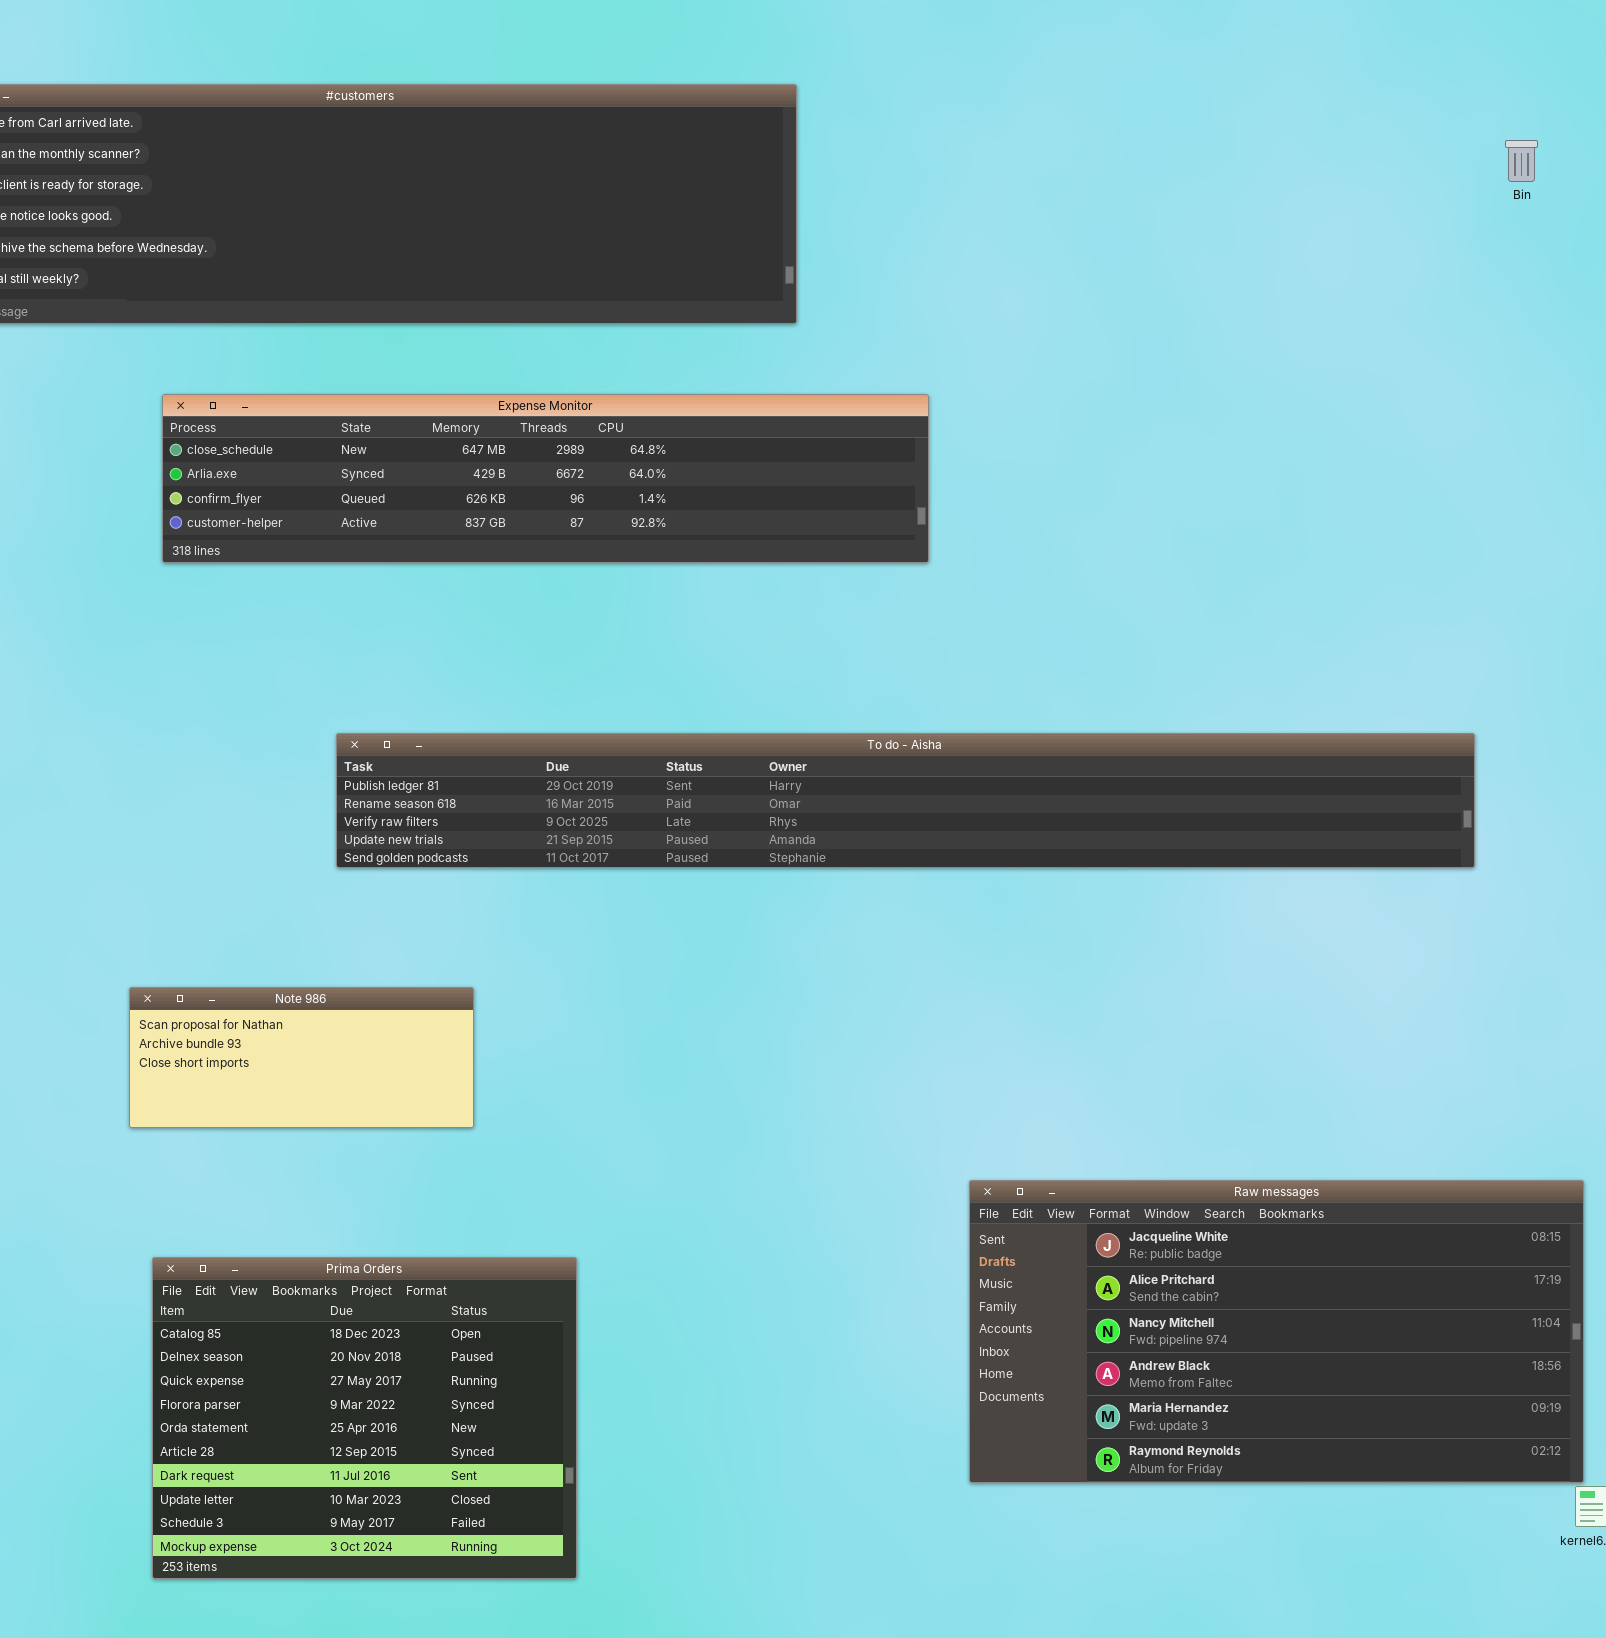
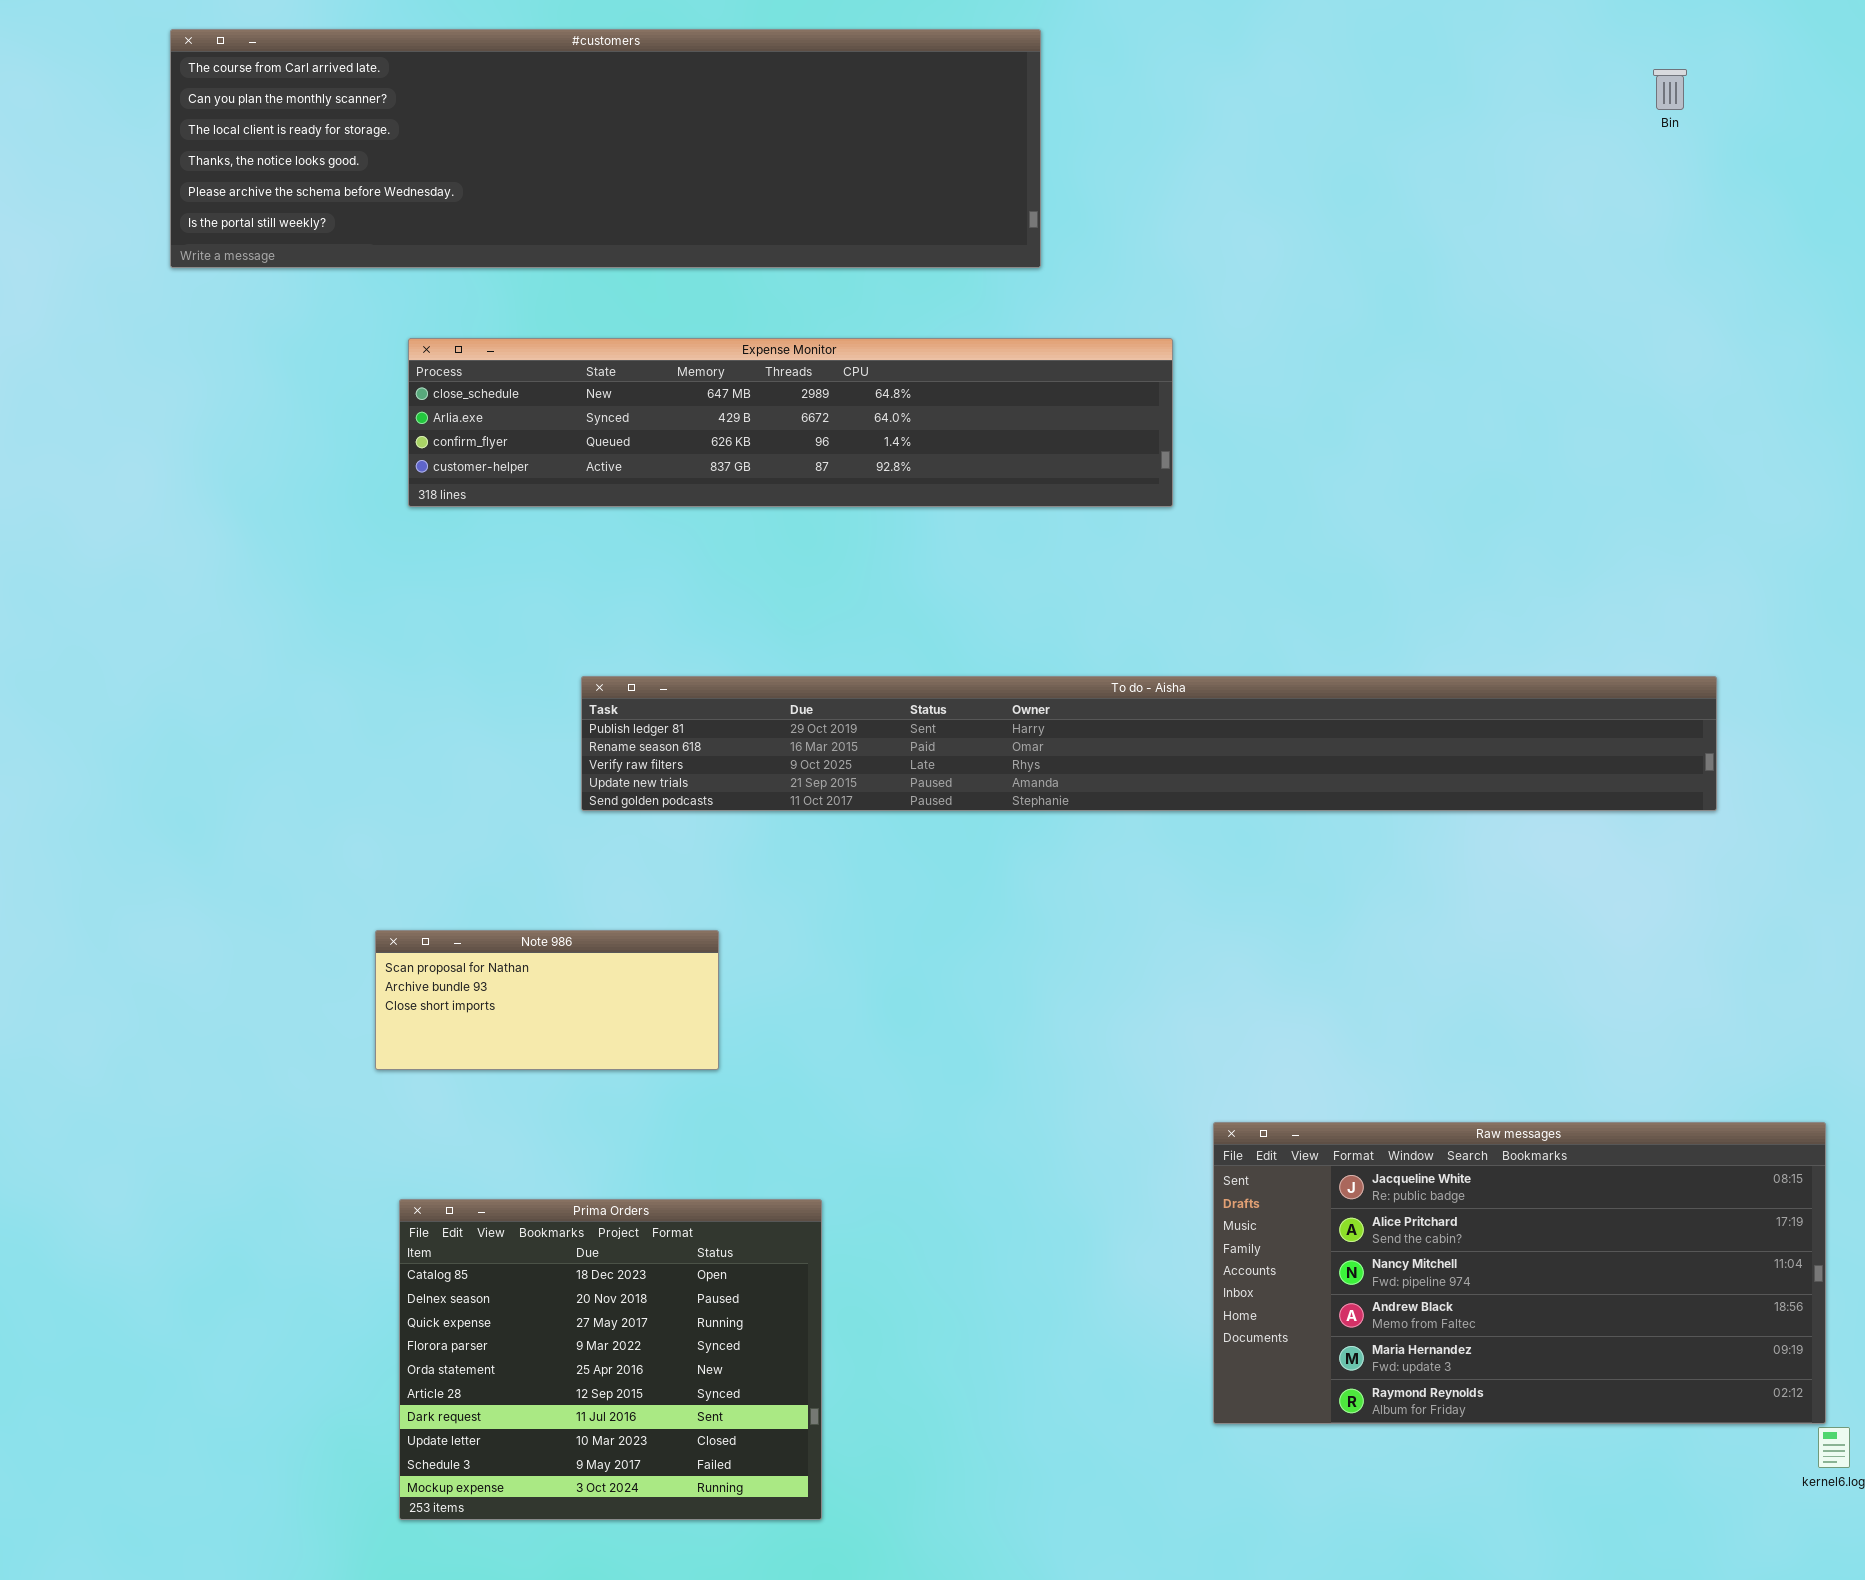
Bin: [1505,140,1538,182] -> [1653,69,1687,110], moved

